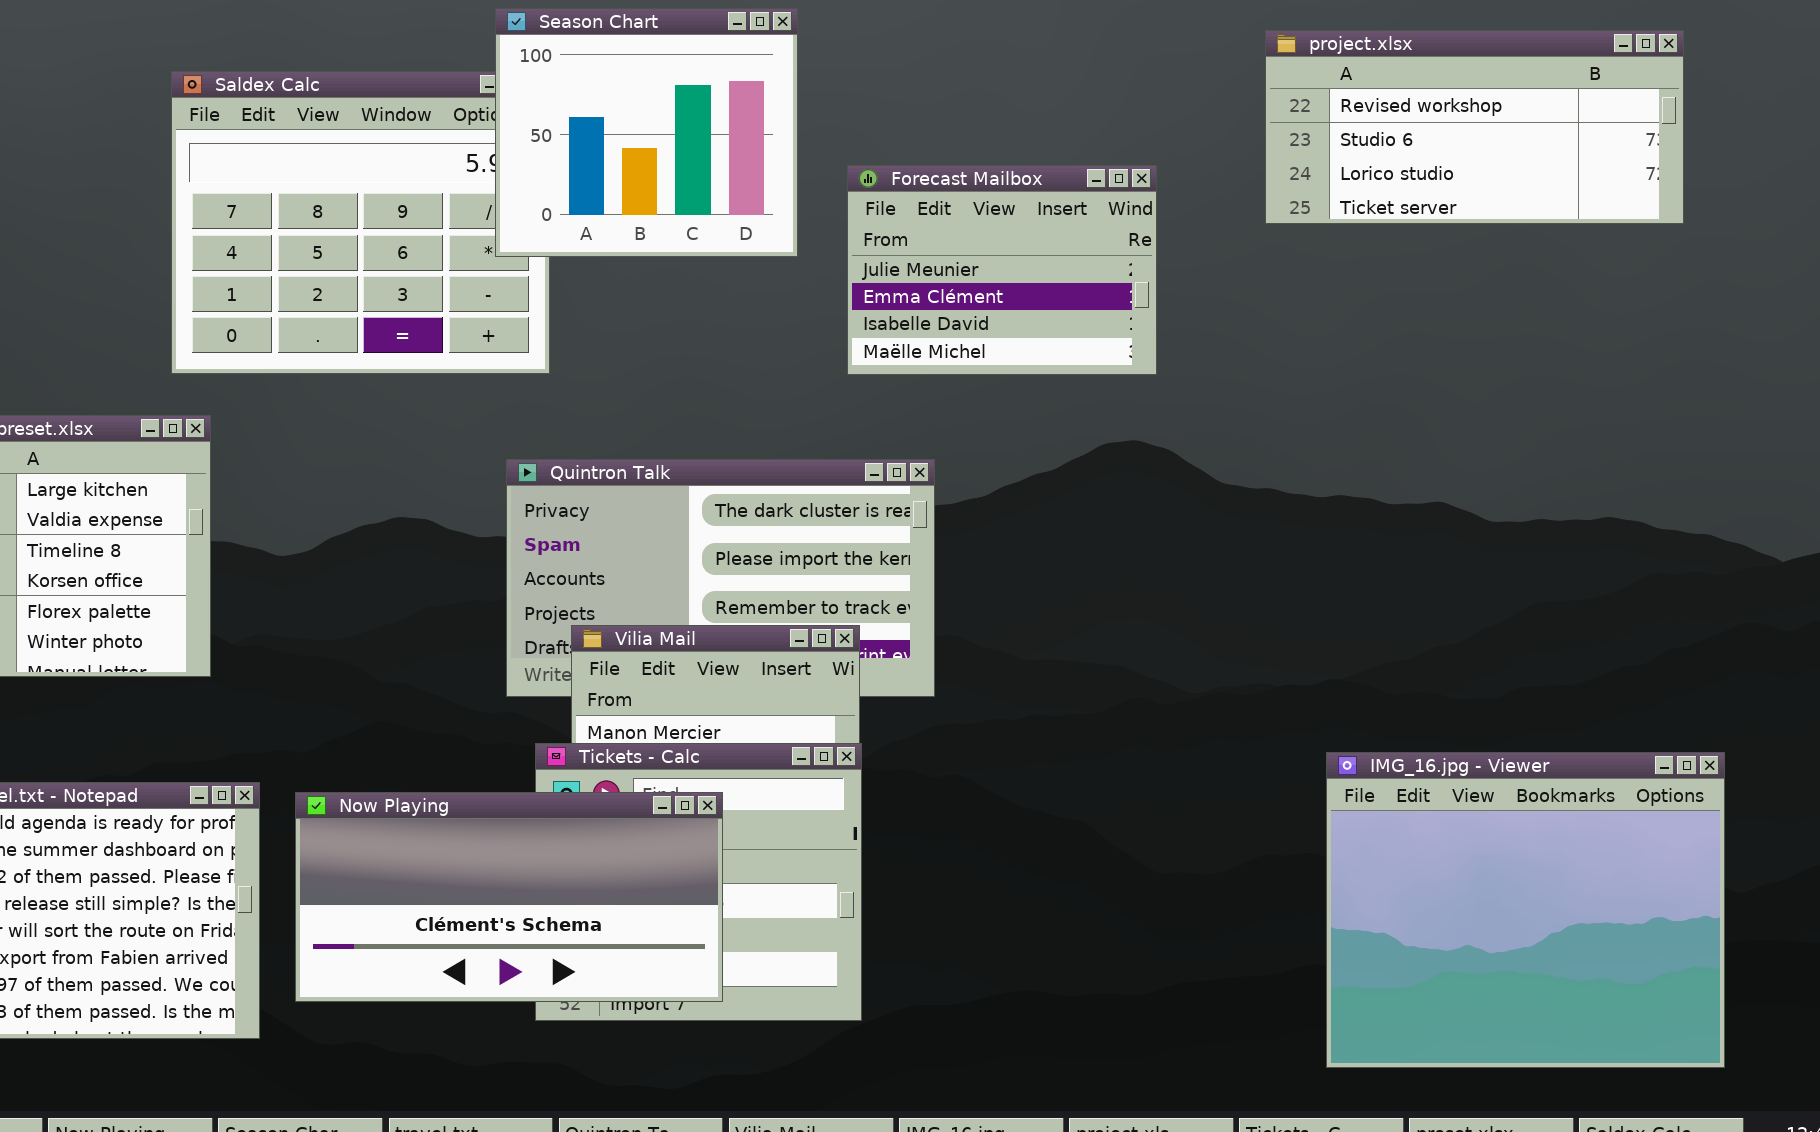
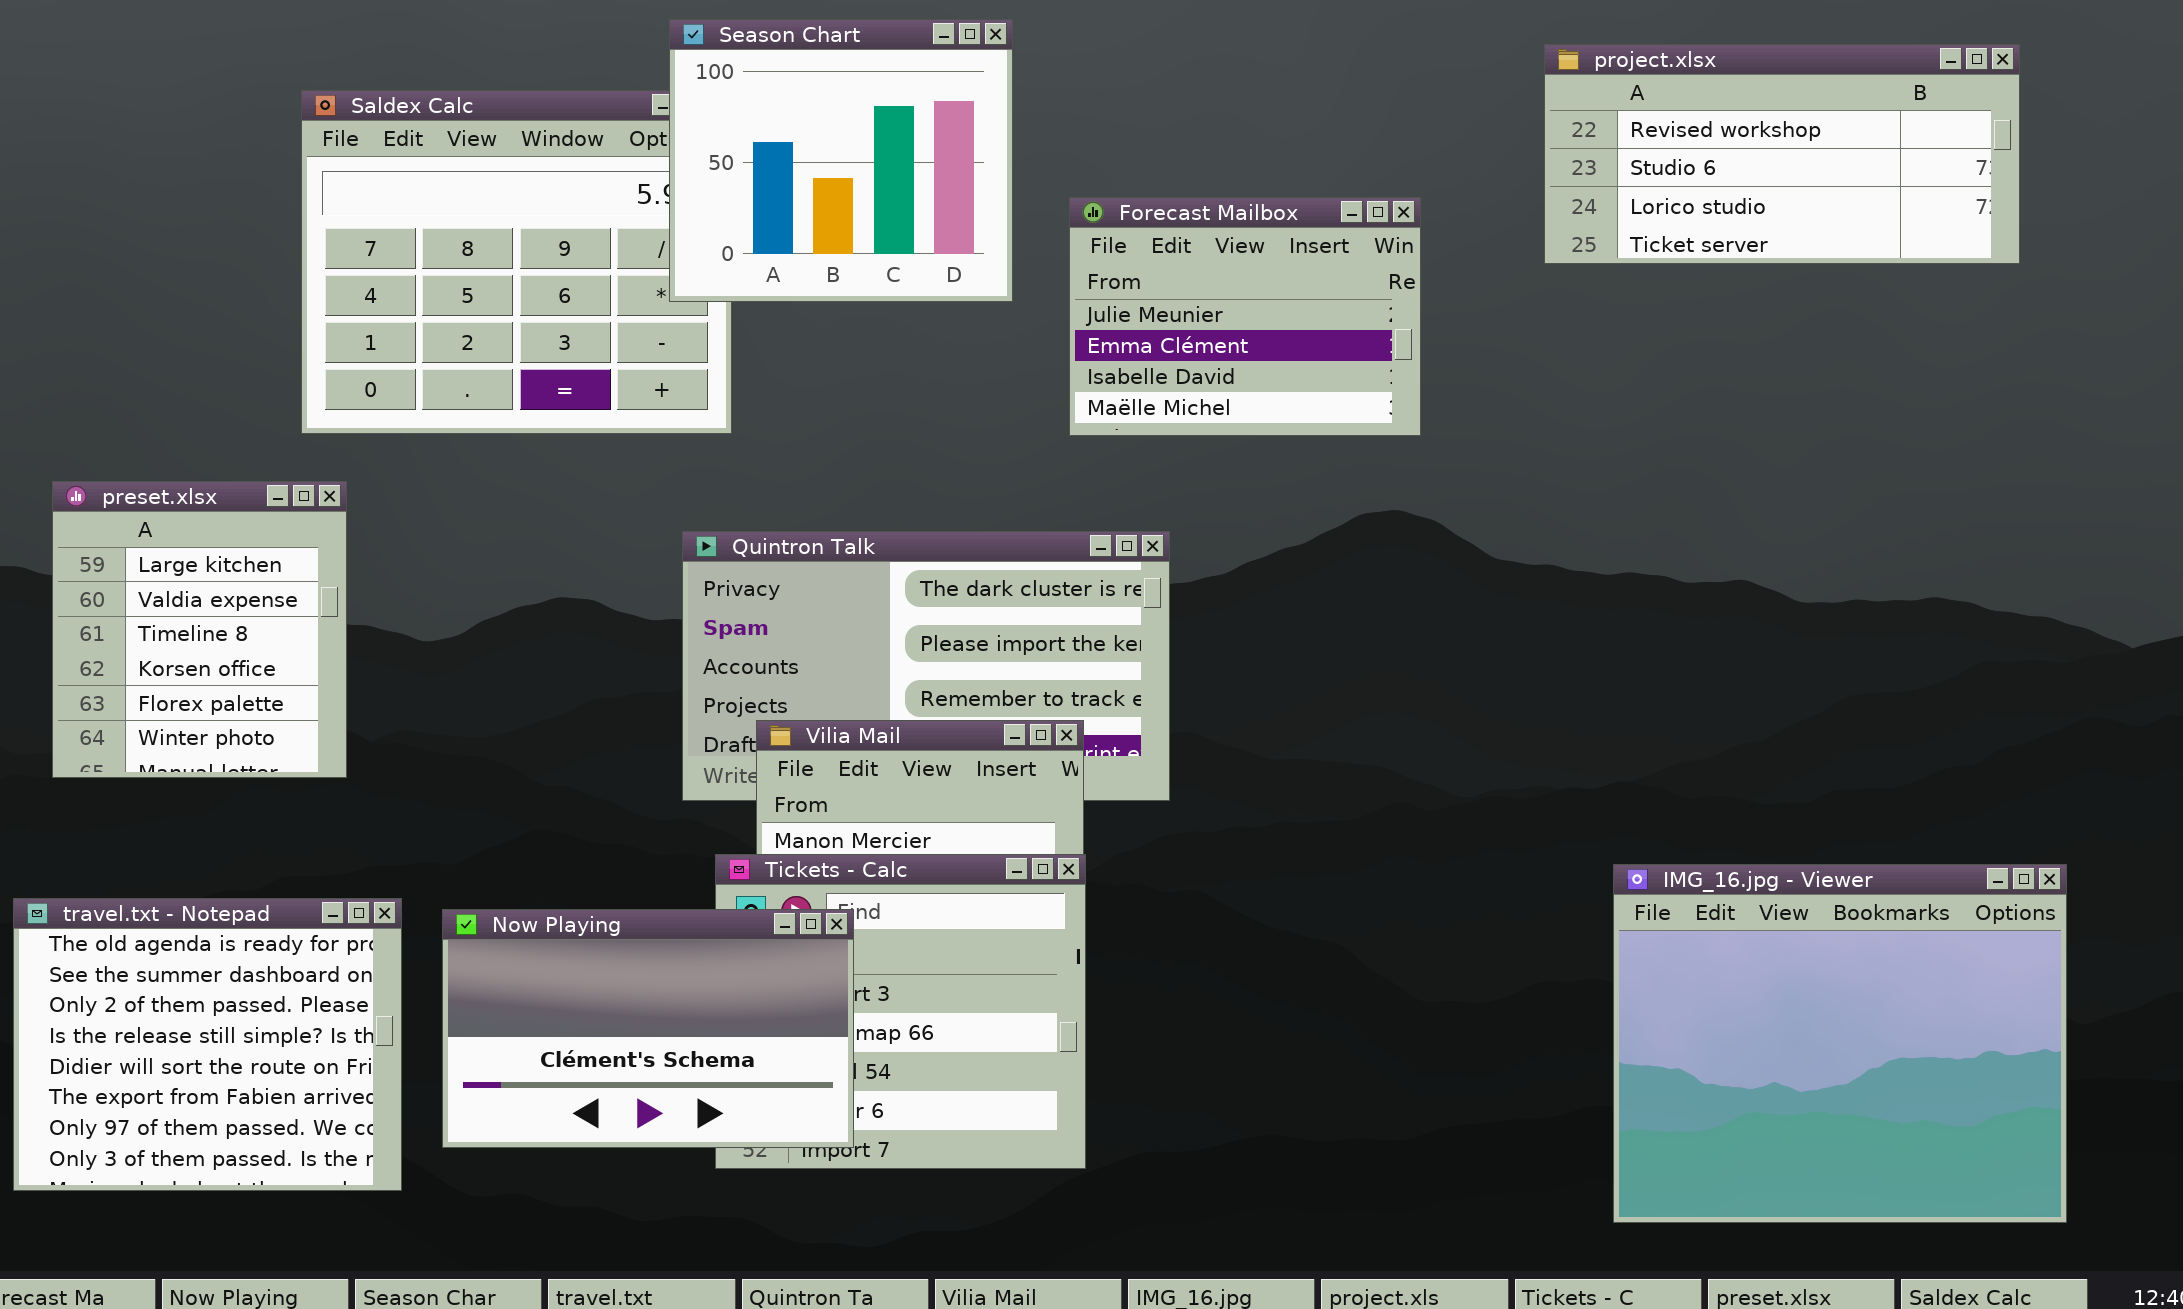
Now Playing: [295,792,723,1002] -> [442,909,854,1148], resized

